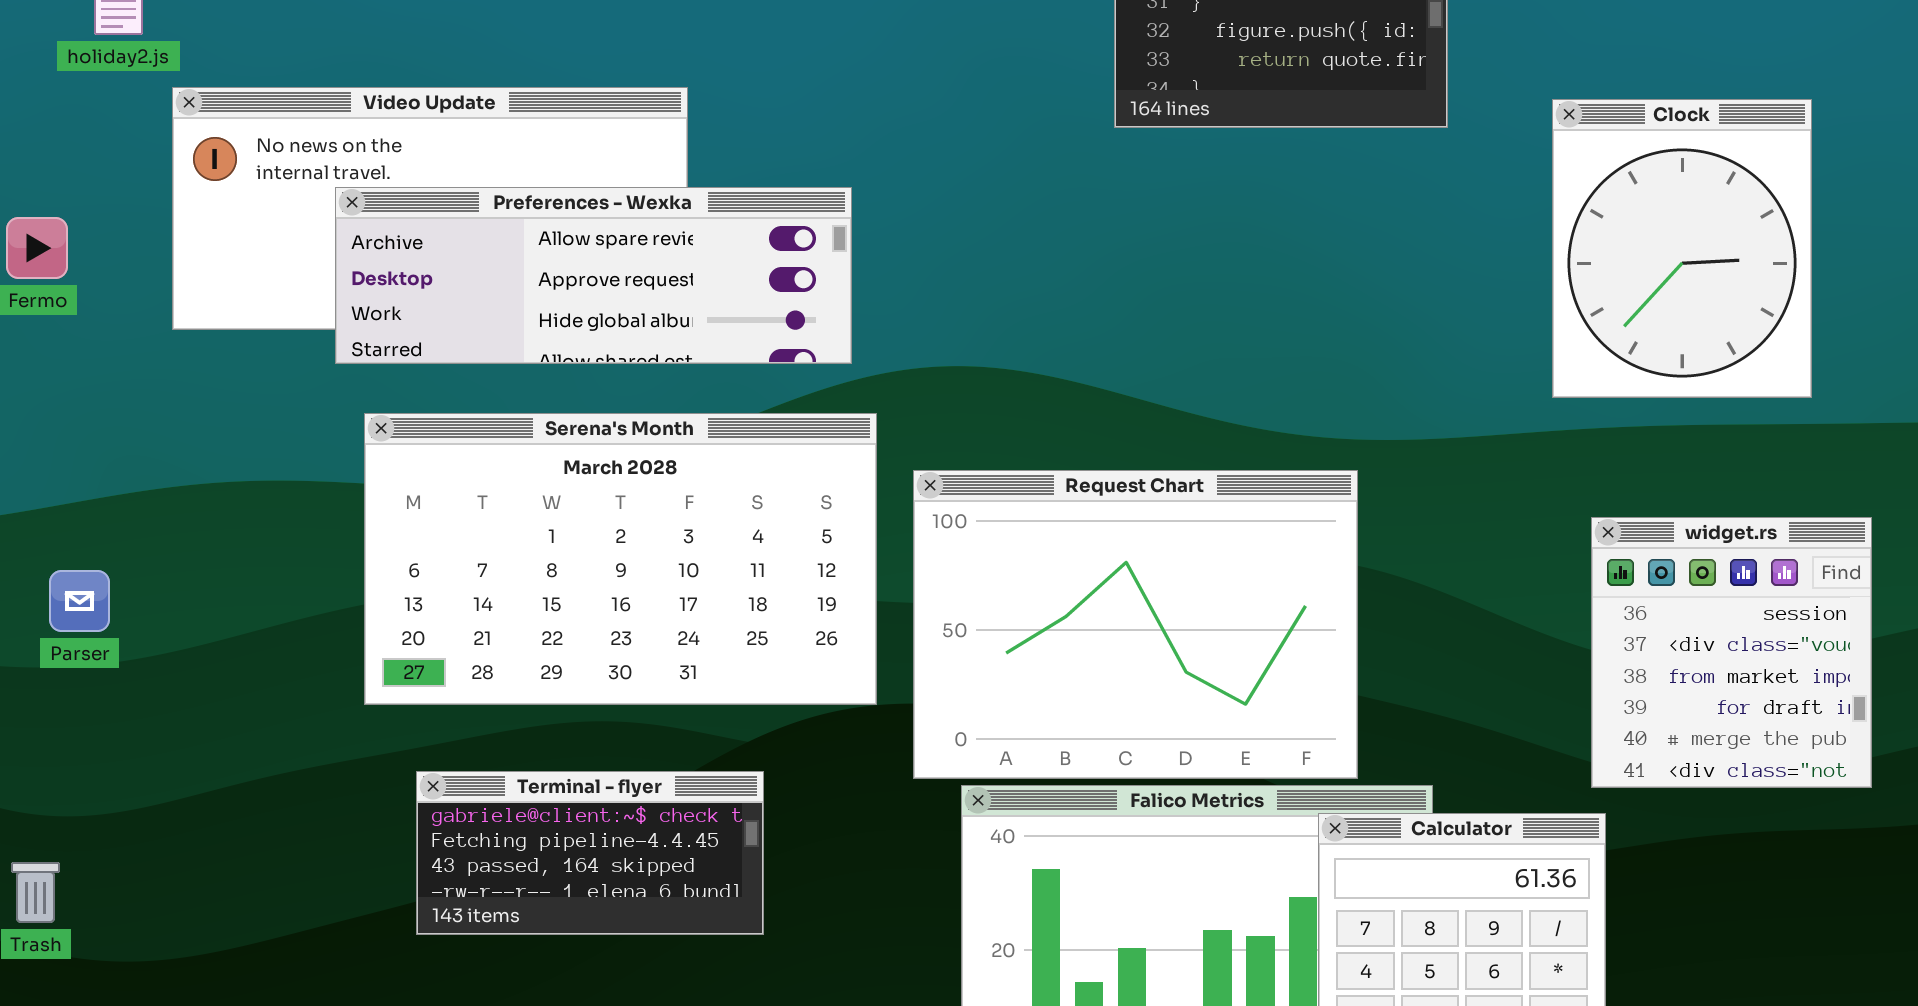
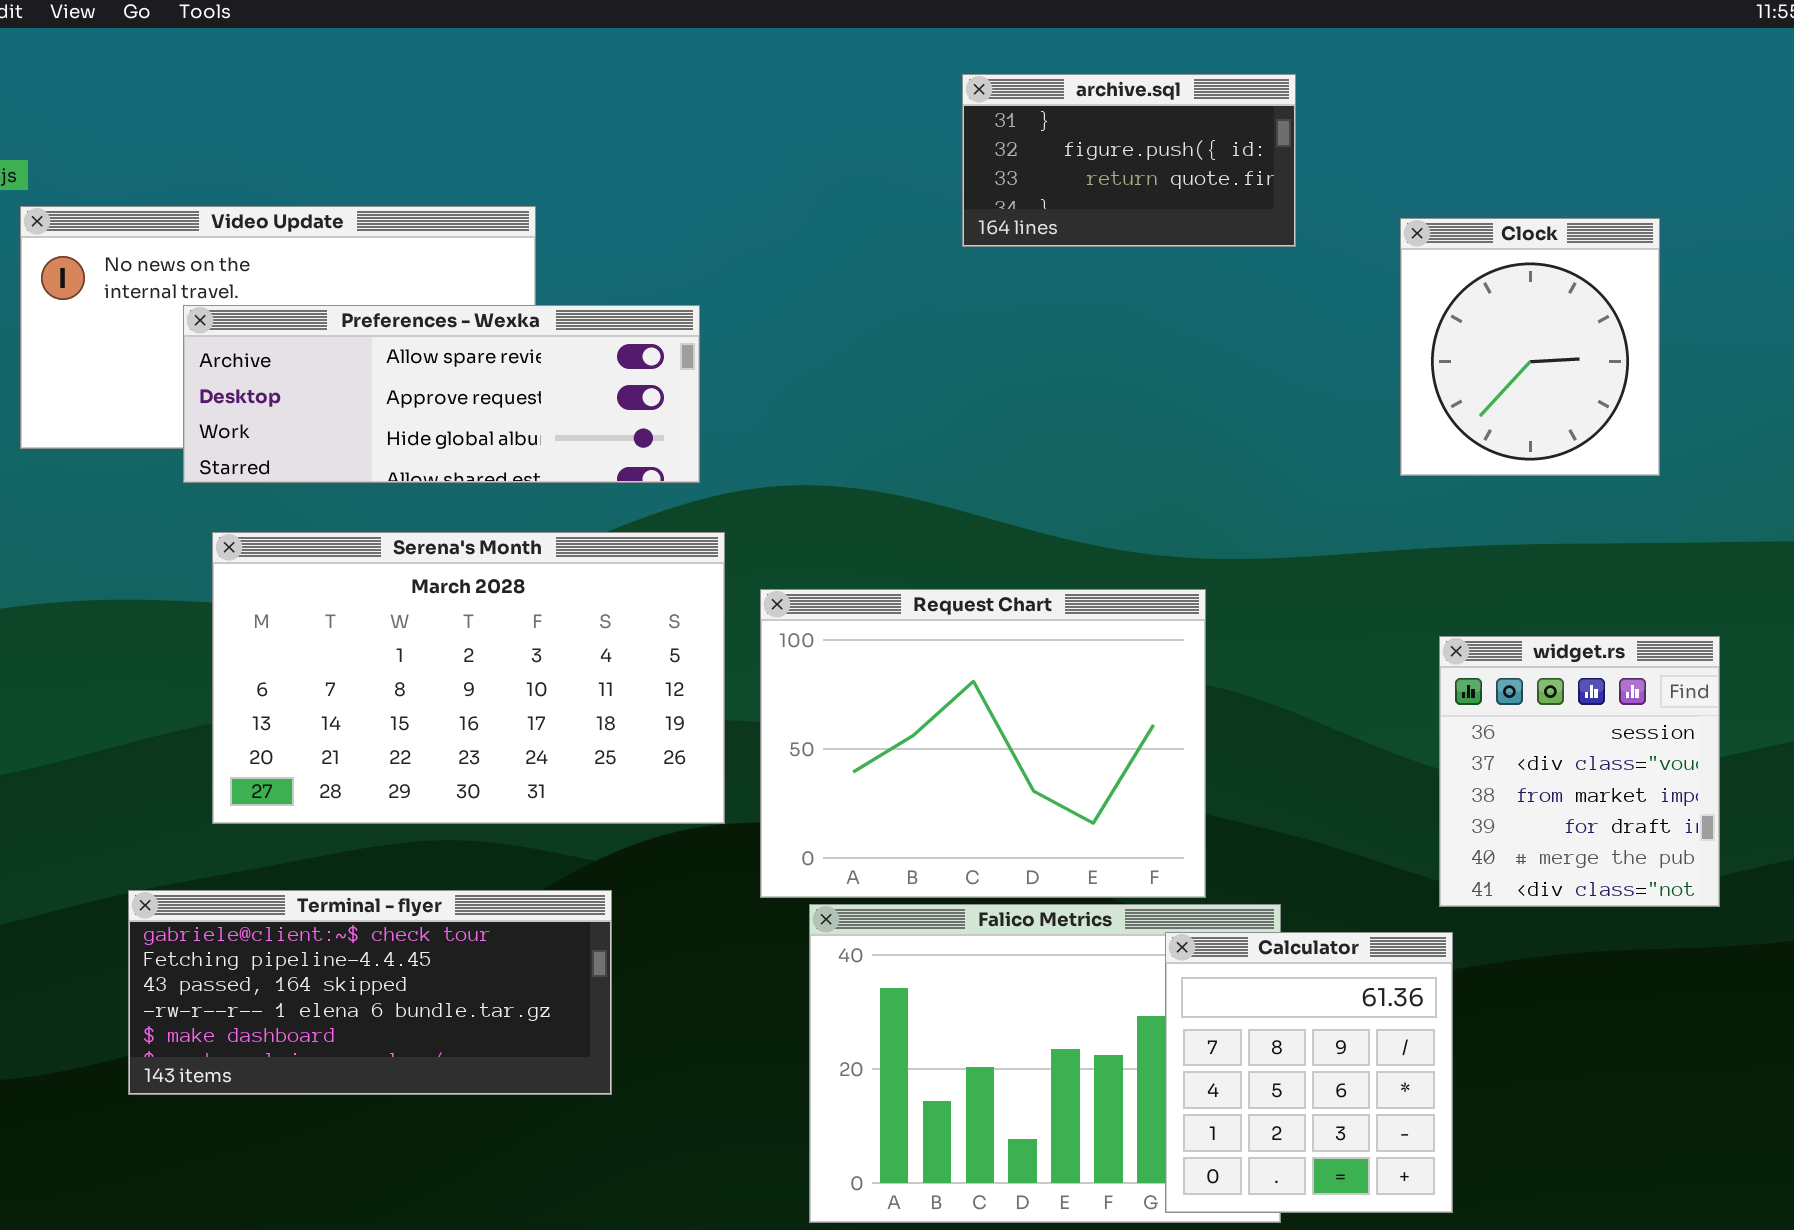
Clock: [1552,99,1812,398] -> [1400,218,1660,476], resized
Terminal - flyer: [416,771,764,935] -> [128,890,612,1095], resized

